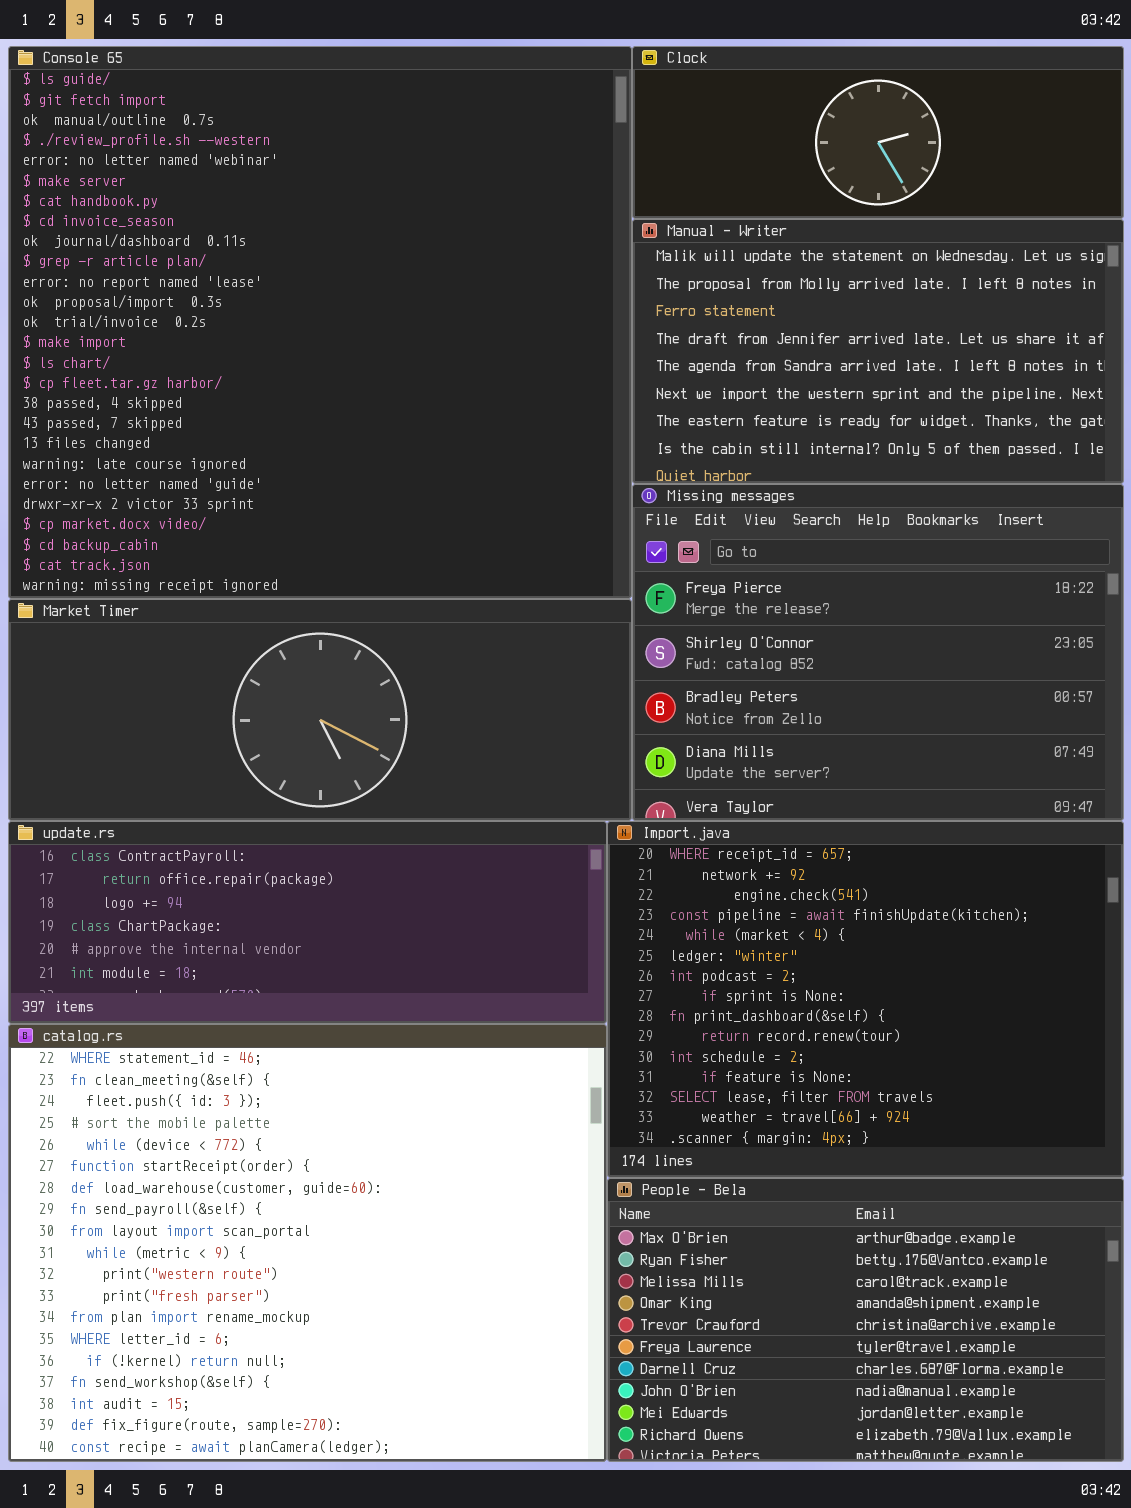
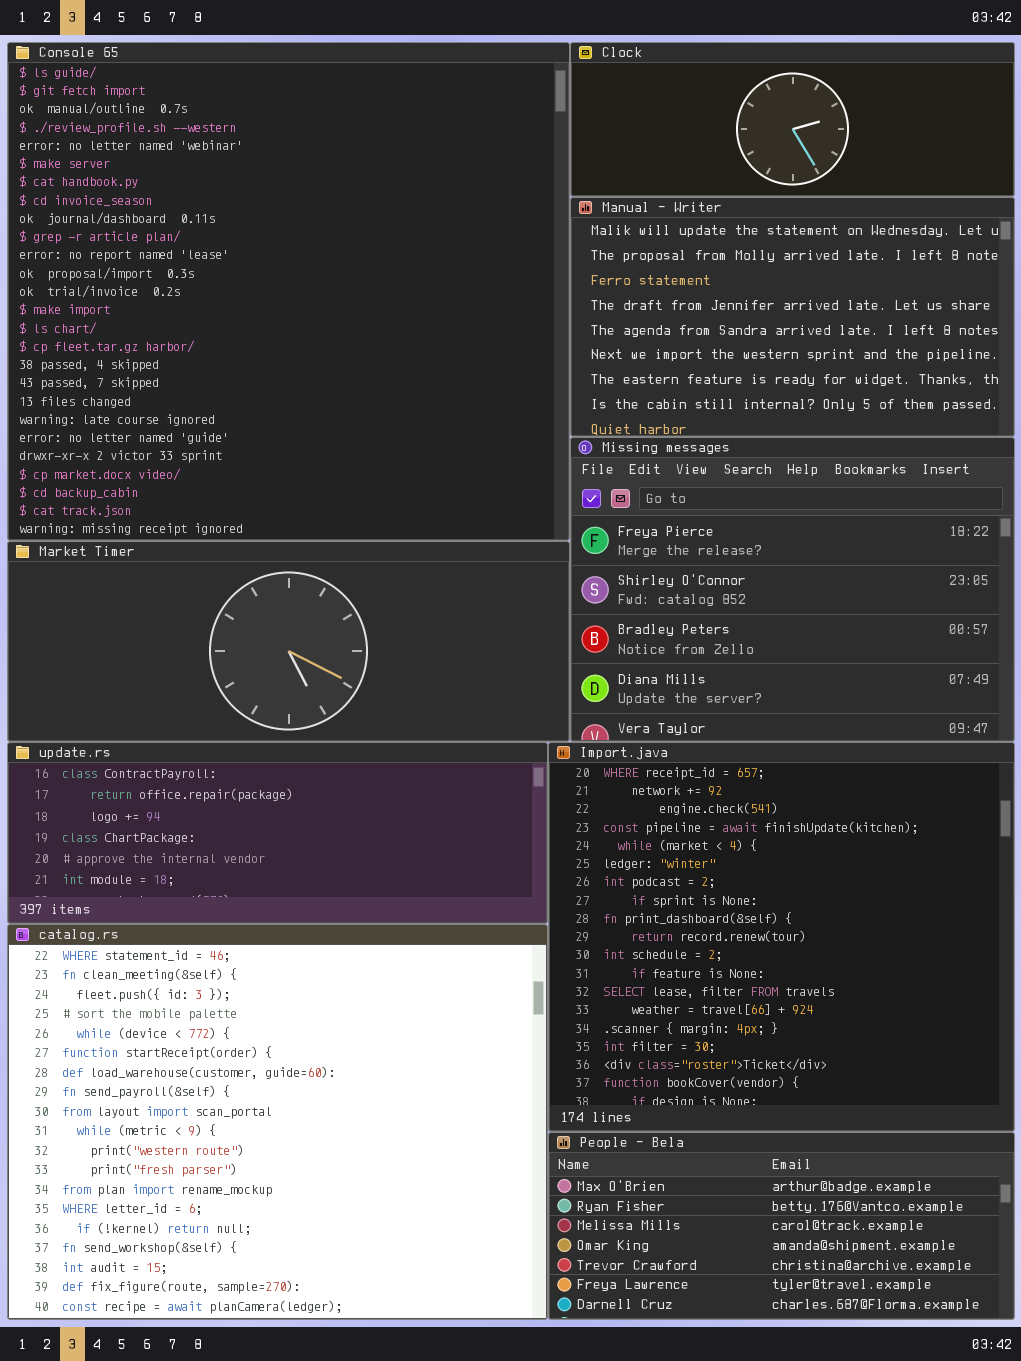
Import.java: [607,821,1124,1178] -> [548,742,1015,1132], resized
People - Bela: [607,1178,1124,1462] -> [548,1132,1015,1320], resized

